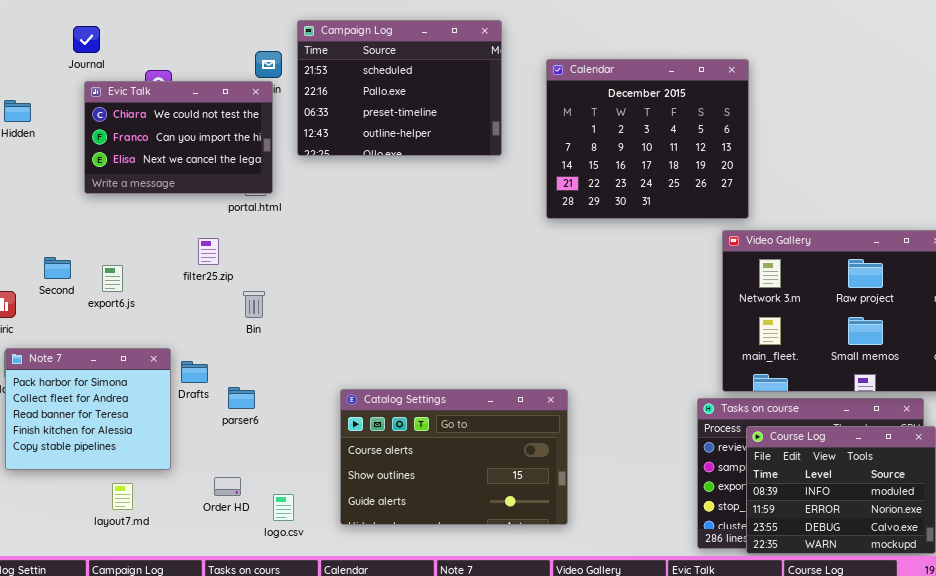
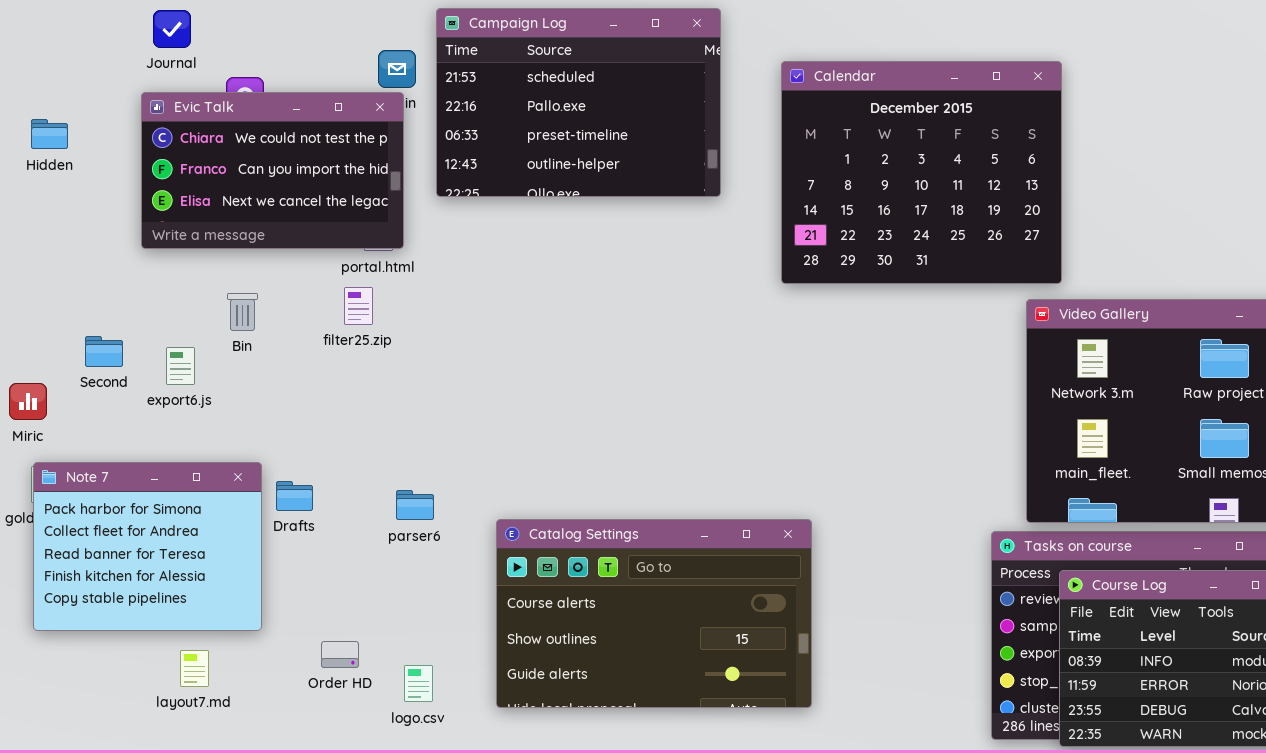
Journal: [73,26,100,53] -> [153,10,191,48], moved
filter25.zip: [198,238,219,265] -> [344,287,373,325], moved
Bin: [243,291,265,318] -> [227,293,258,331], moved
parser6: [228,387,255,409] -> [396,490,434,520], moved

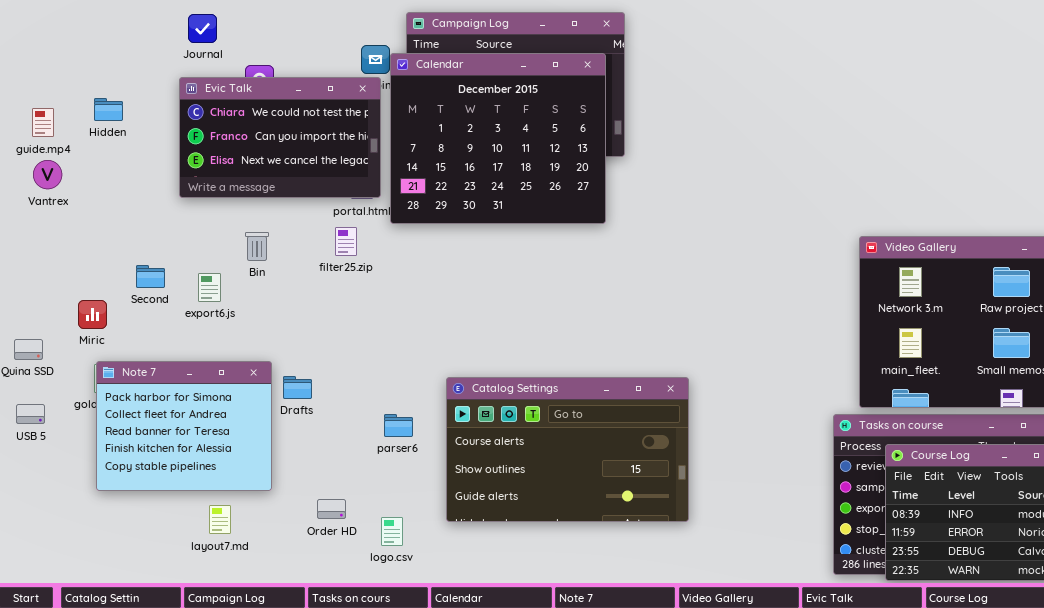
Calendar: [781,61,1062,284] -> [390,53,606,224], moved
parser6: [396,490,434,520] -> [384,414,413,437], moved
Catalog Settings: [496,519,812,708] -> [446,377,689,522], moved

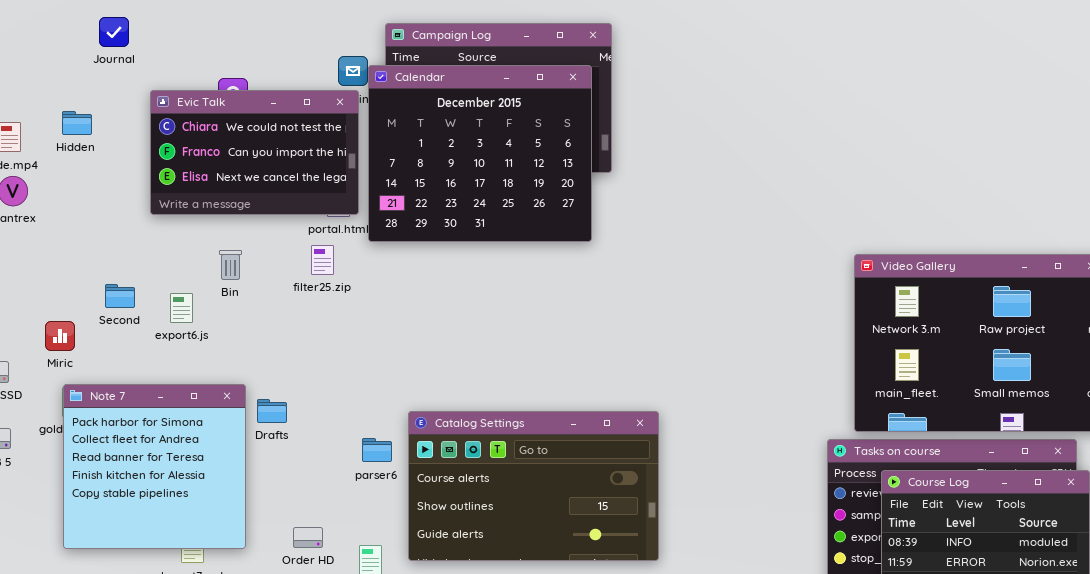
Journal: [188,14,217,43] -> [99,17,129,47], moved
Note 7: [96,361,272,491] -> [63,384,246,549], resized
Catalog Settings: [446,377,689,522] -> [408,411,659,561], moved

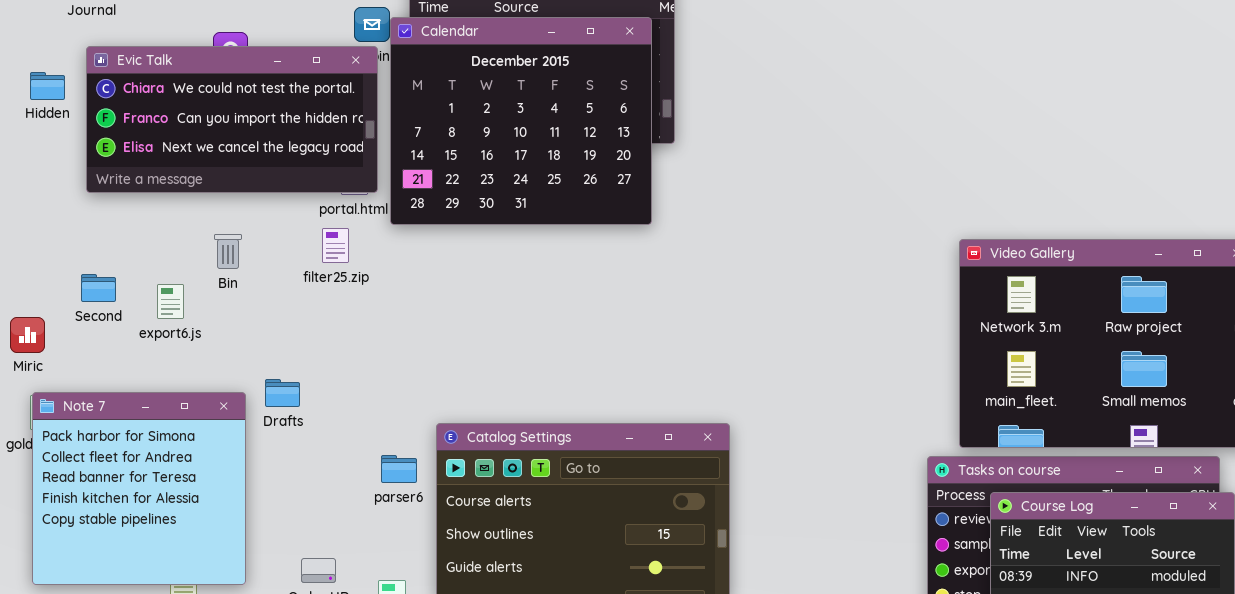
Evic Talk: [150,90,359,215] -> [86,46,378,193], resized
Drafts: [257,399,287,423] -> [265,379,300,407], moved

